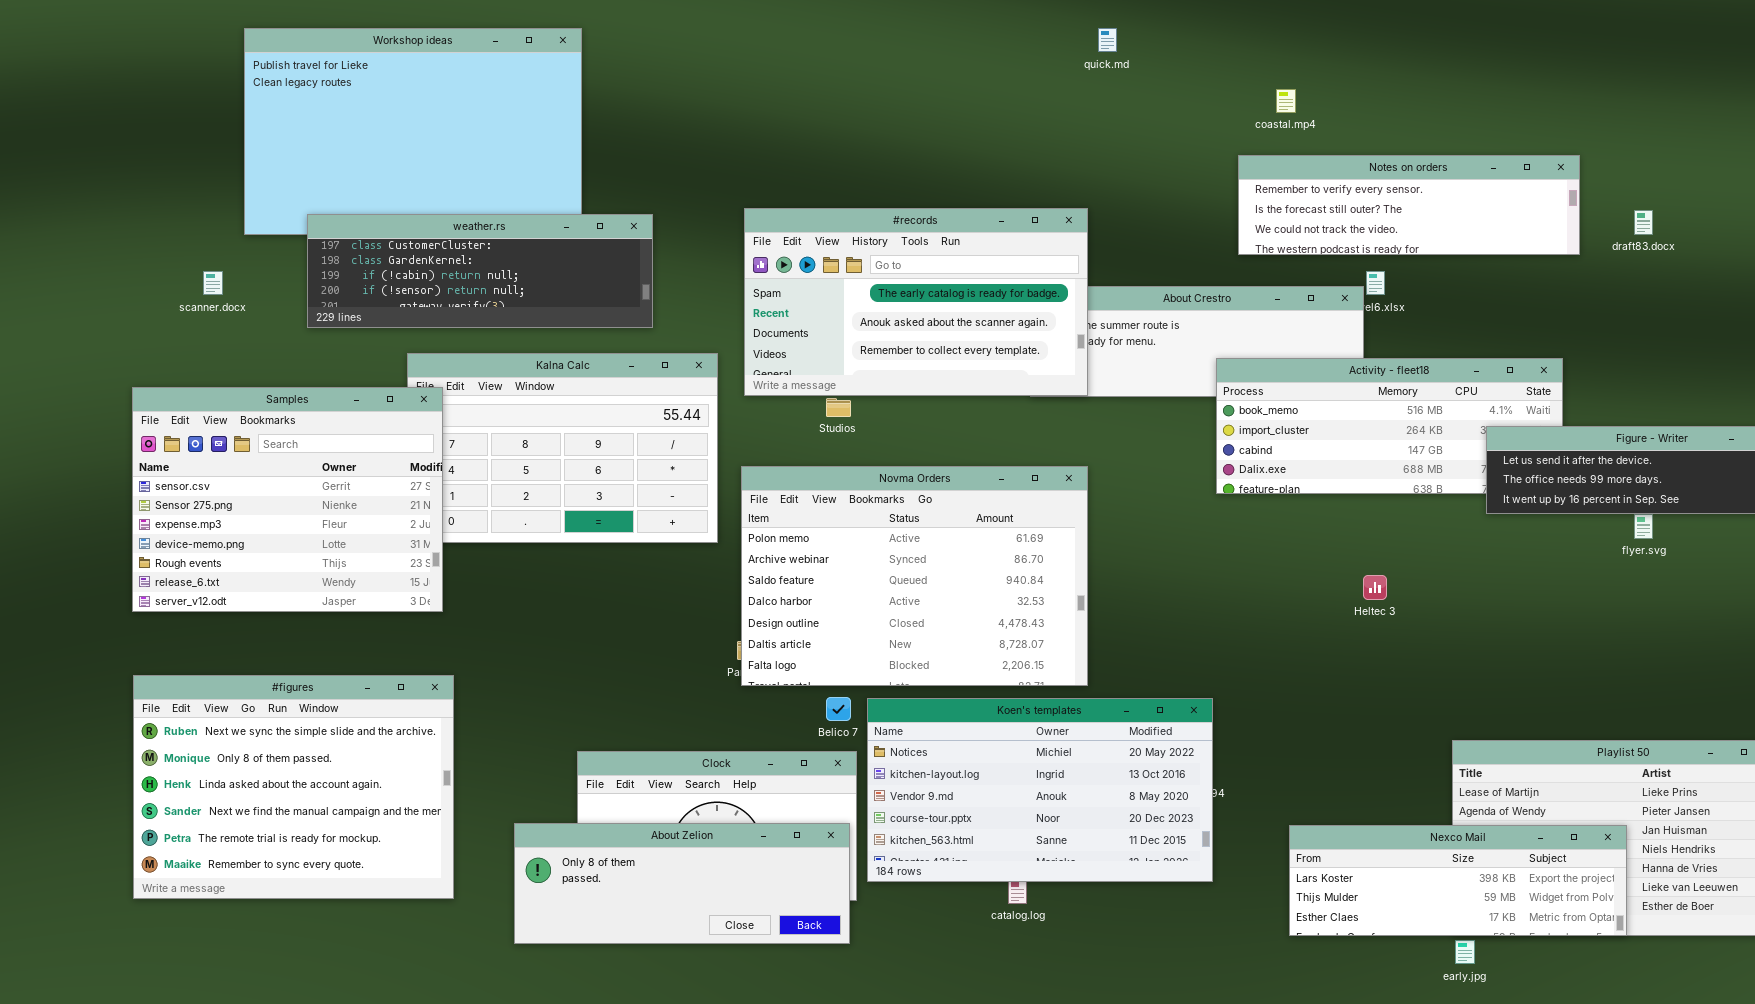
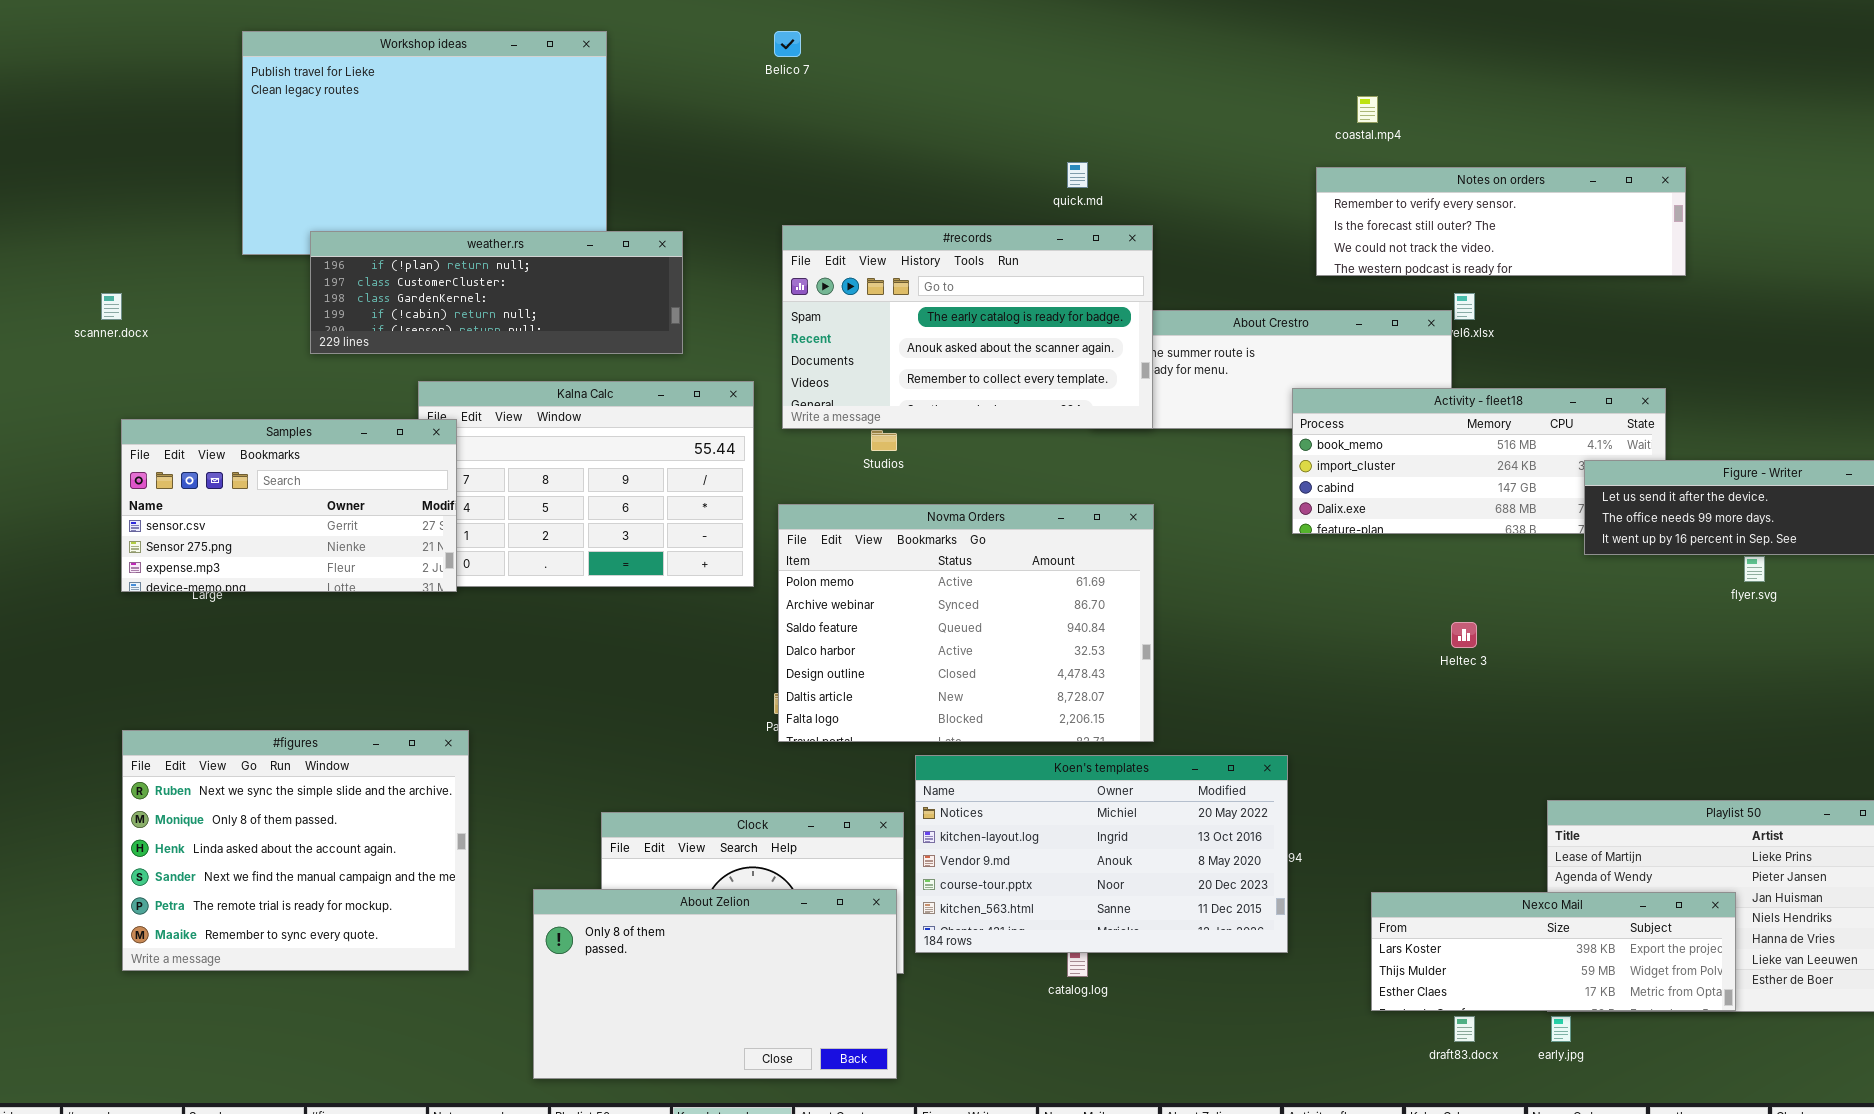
quick.md: [1098,28,1117,52] -> [1067,162,1088,188], moved
draft83.docx: [1634,210,1653,235] -> [1454,1016,1475,1042], moved
weather.rs: [307,214,653,328] -> [310,231,683,354], scrolled up 1 row
scanner.docx: [203,271,223,295] -> [101,293,122,320], moved
Samples: [132,387,443,612] -> [121,419,457,592], resized
Belico 7: [826,697,851,721] -> [774,31,801,57], moved
About Zelion: [514,823,850,944] -> [533,889,897,1079], resized

